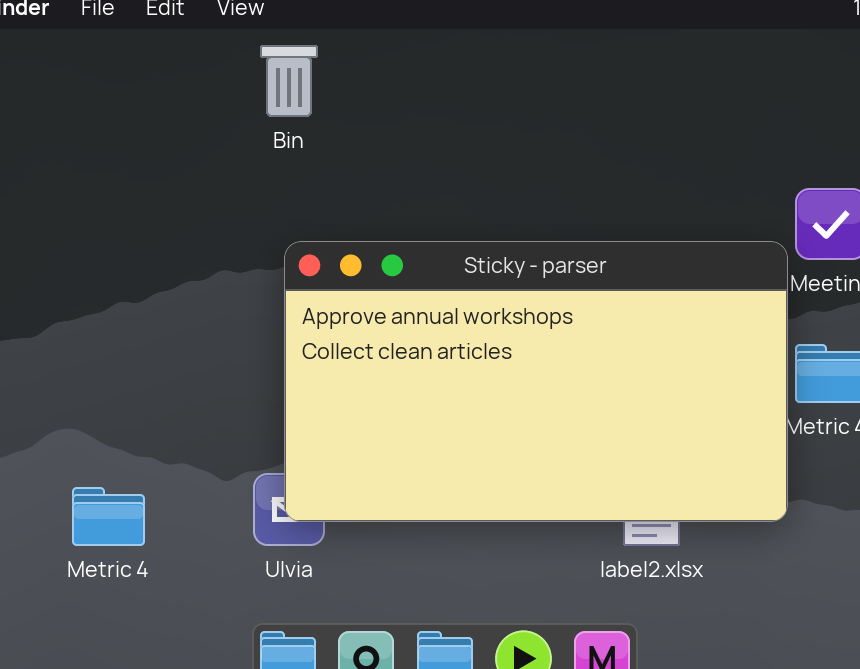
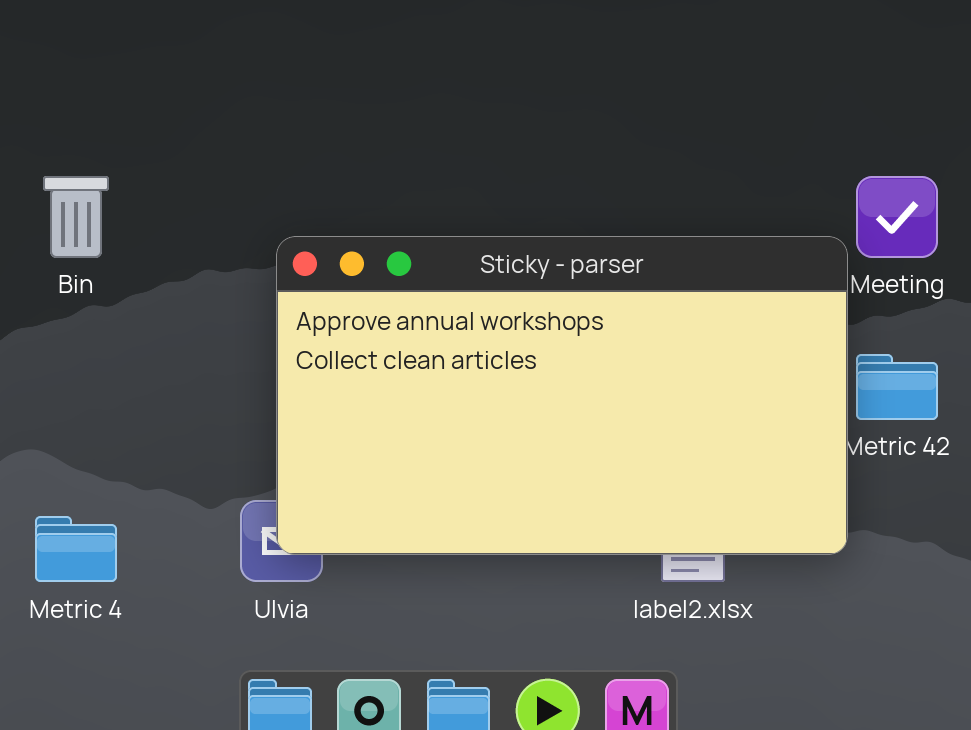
Bin: [260,45,318,117] -> [43,176,109,258], moved

